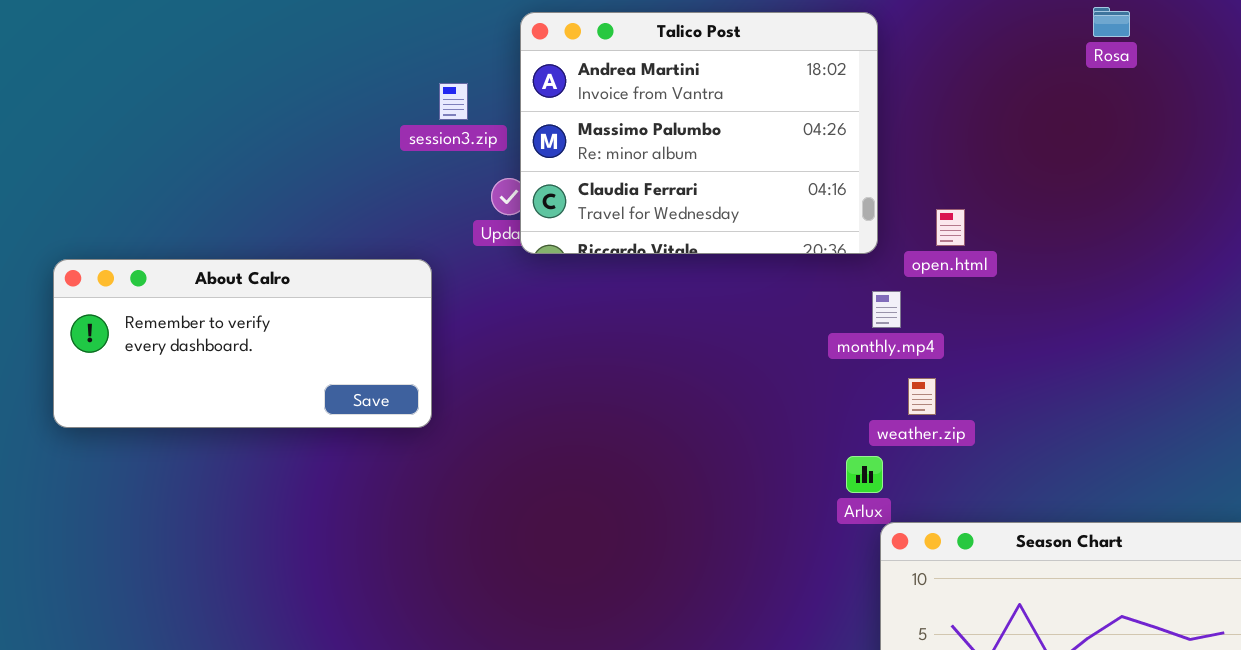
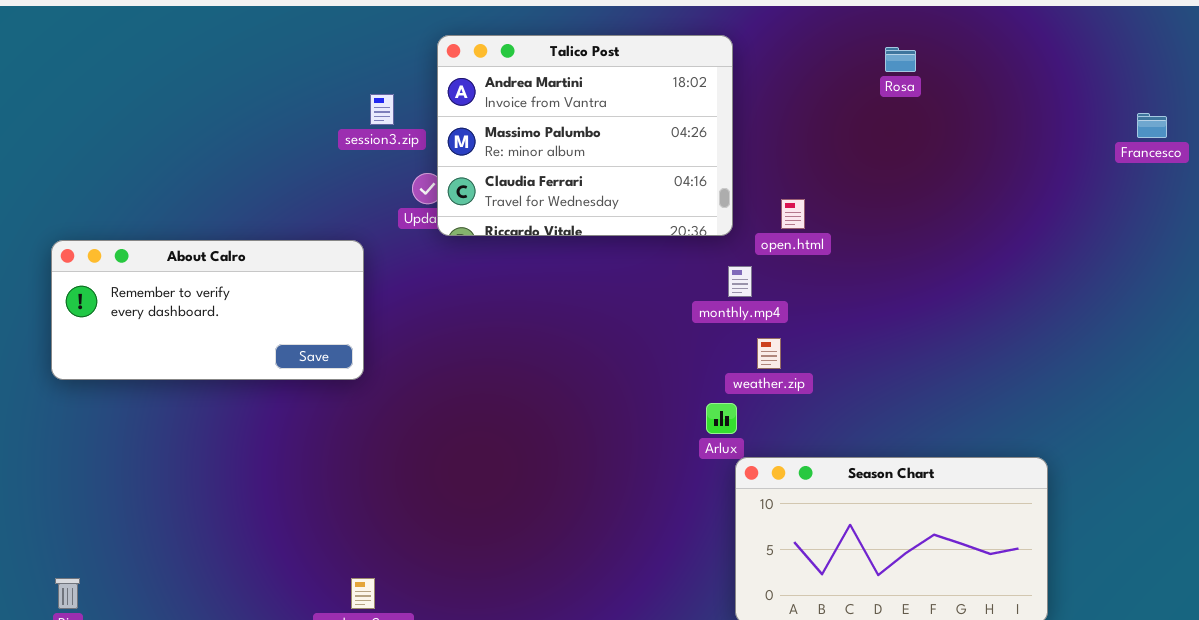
Rosa: [1093,7,1130,37] -> [885,47,916,72], moved

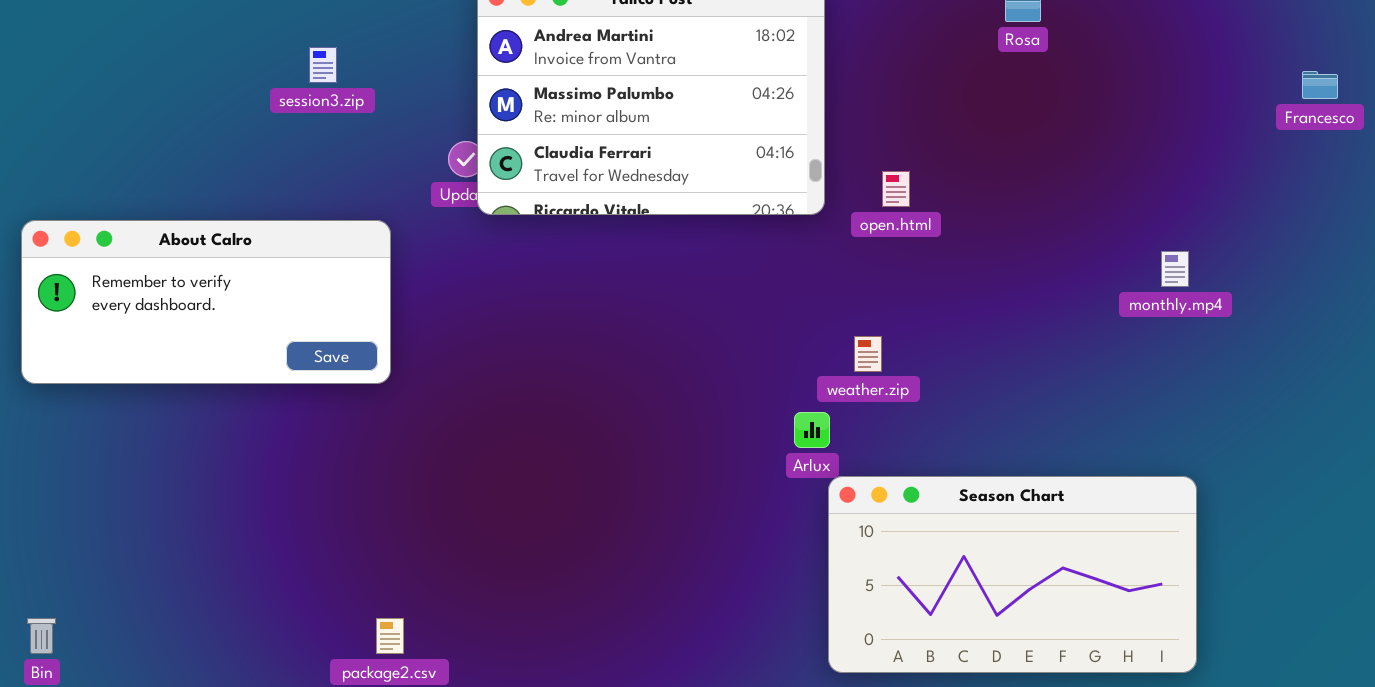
session3.zip: [370,94,394,125] -> [309,47,337,83], moved
monthly.mp4: [728,266,752,297] -> [1161,251,1189,287], moved

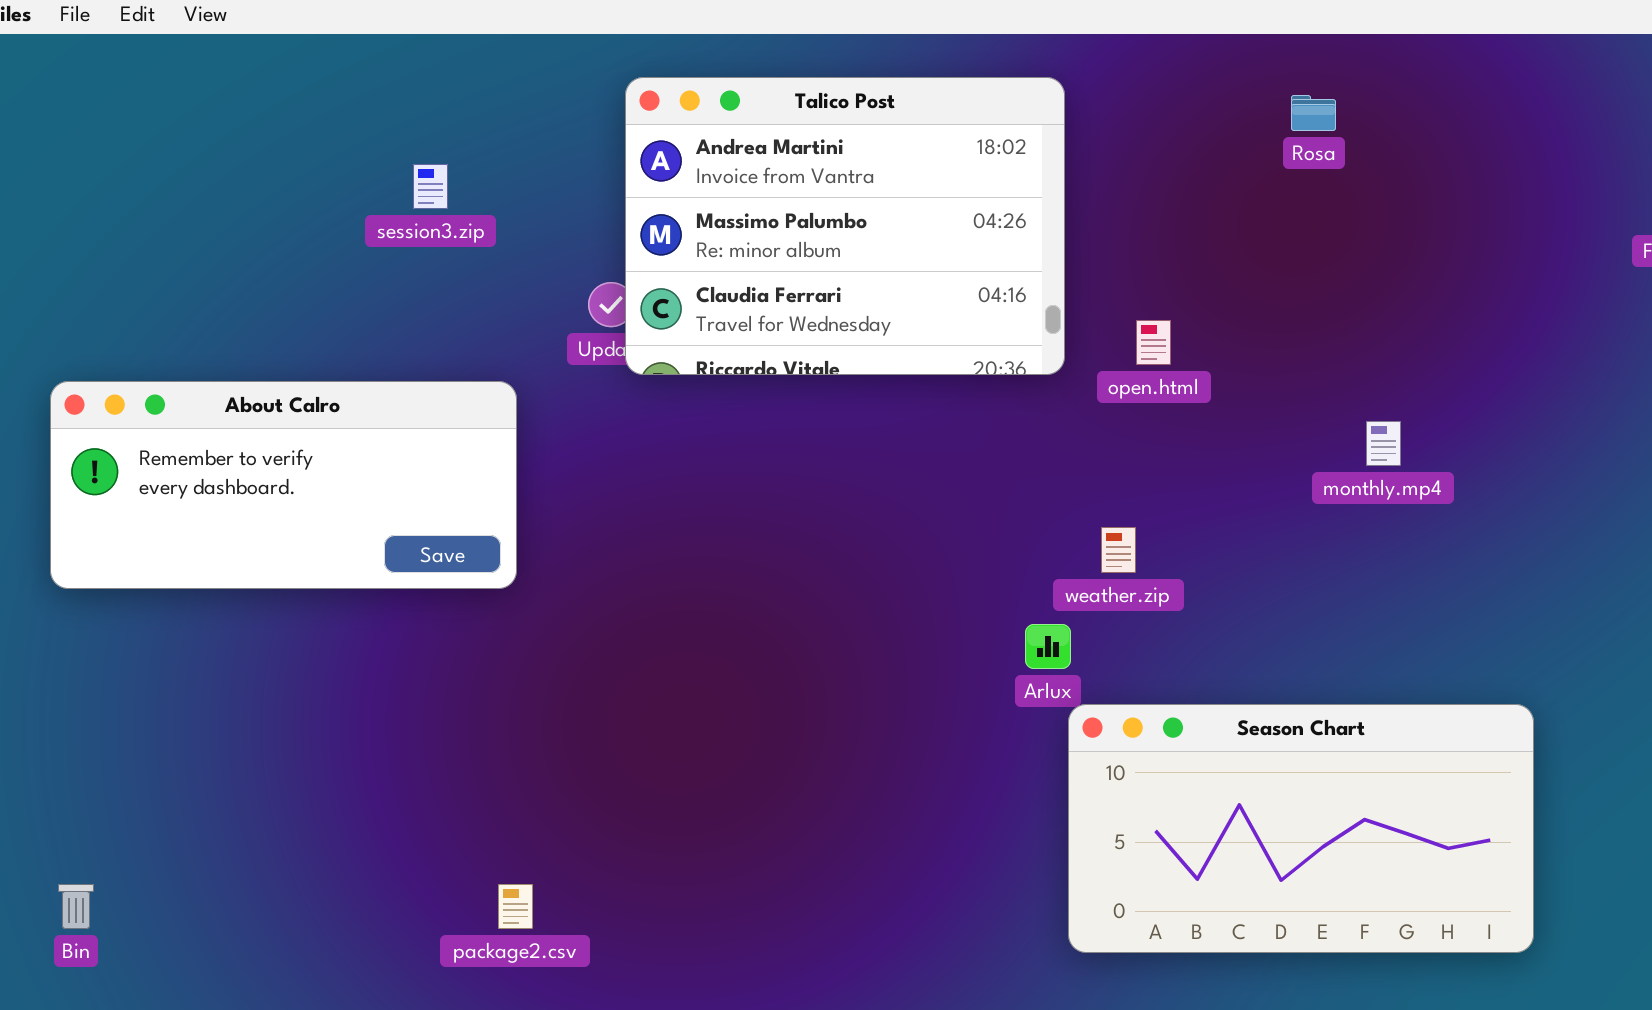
monthly.mp4: [1161,251,1189,287] -> [1366,421,1401,466], moved

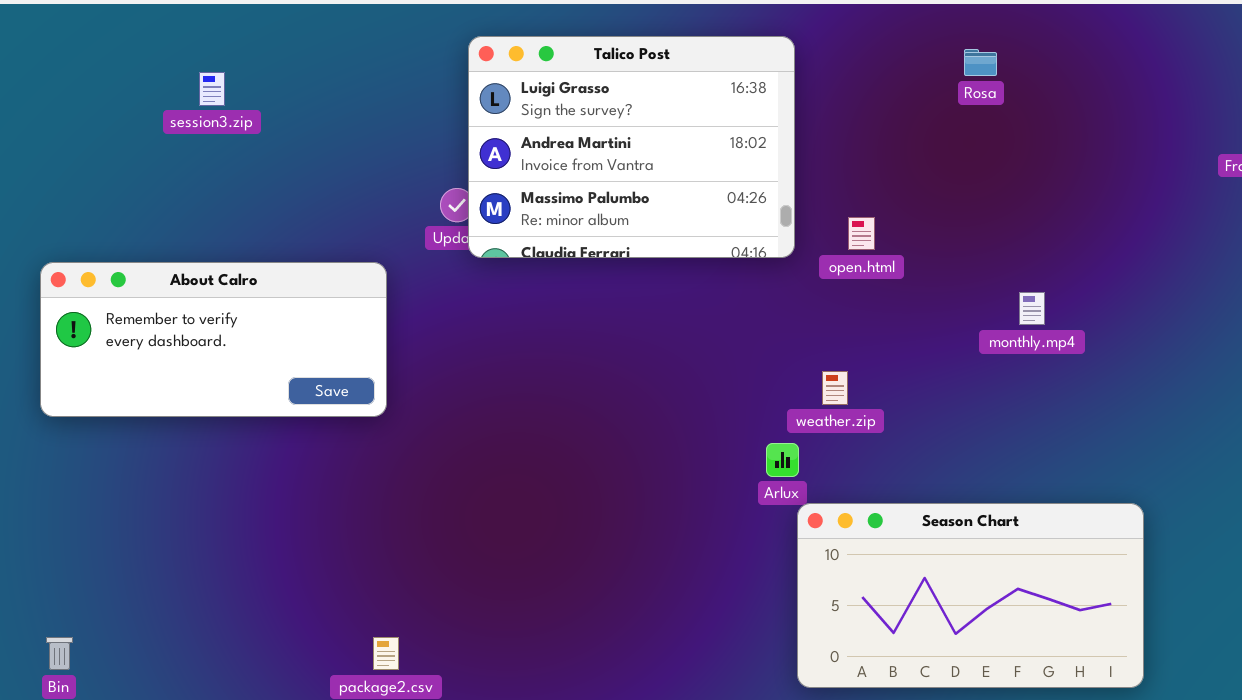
Talico Post: [625,77,1065,375] -> [468,36,795,258], scrolled up 1 row
session3.zip: [413,164,448,209] -> [199,72,225,106], moved

